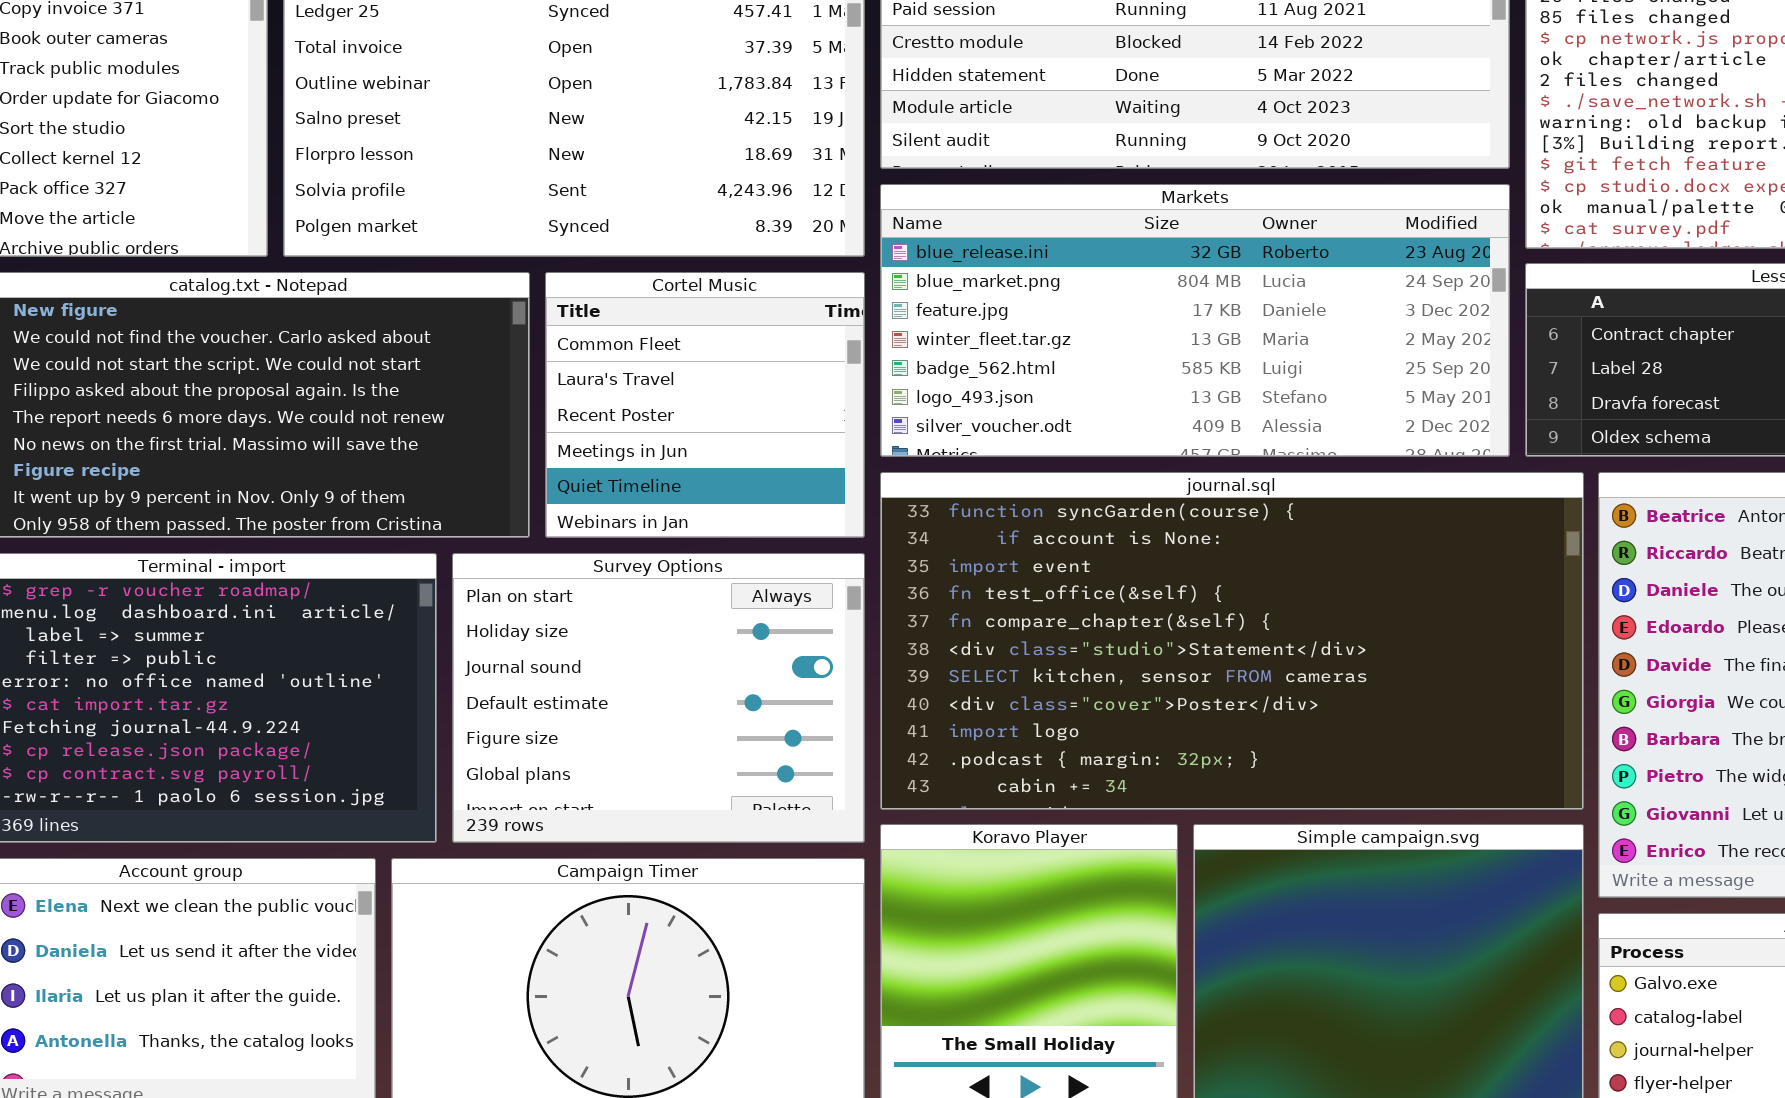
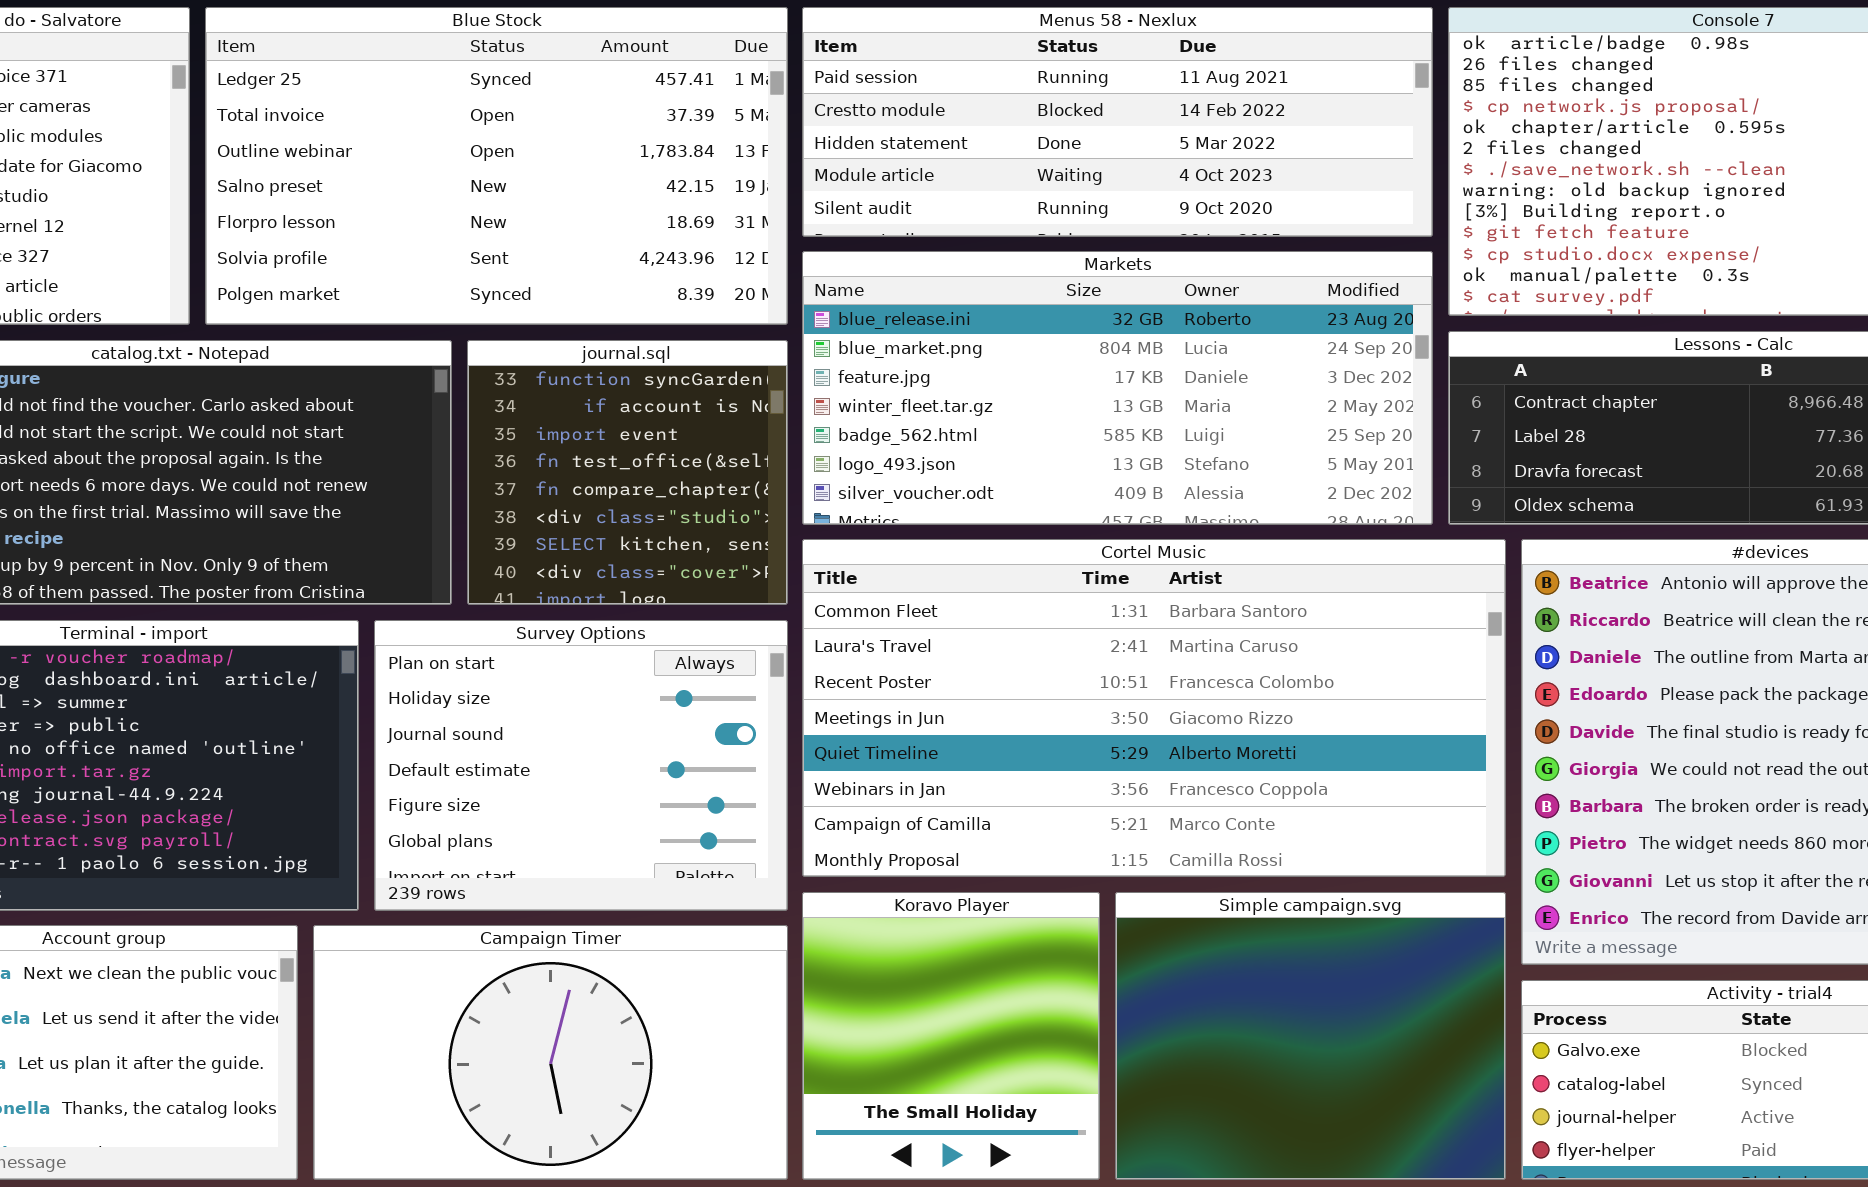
Cortel Music: [545,272,865,538] -> [802,539,1506,877], moved, resized
journal.sql: [880,472,1584,810] -> [467,340,788,605], moved, resized

